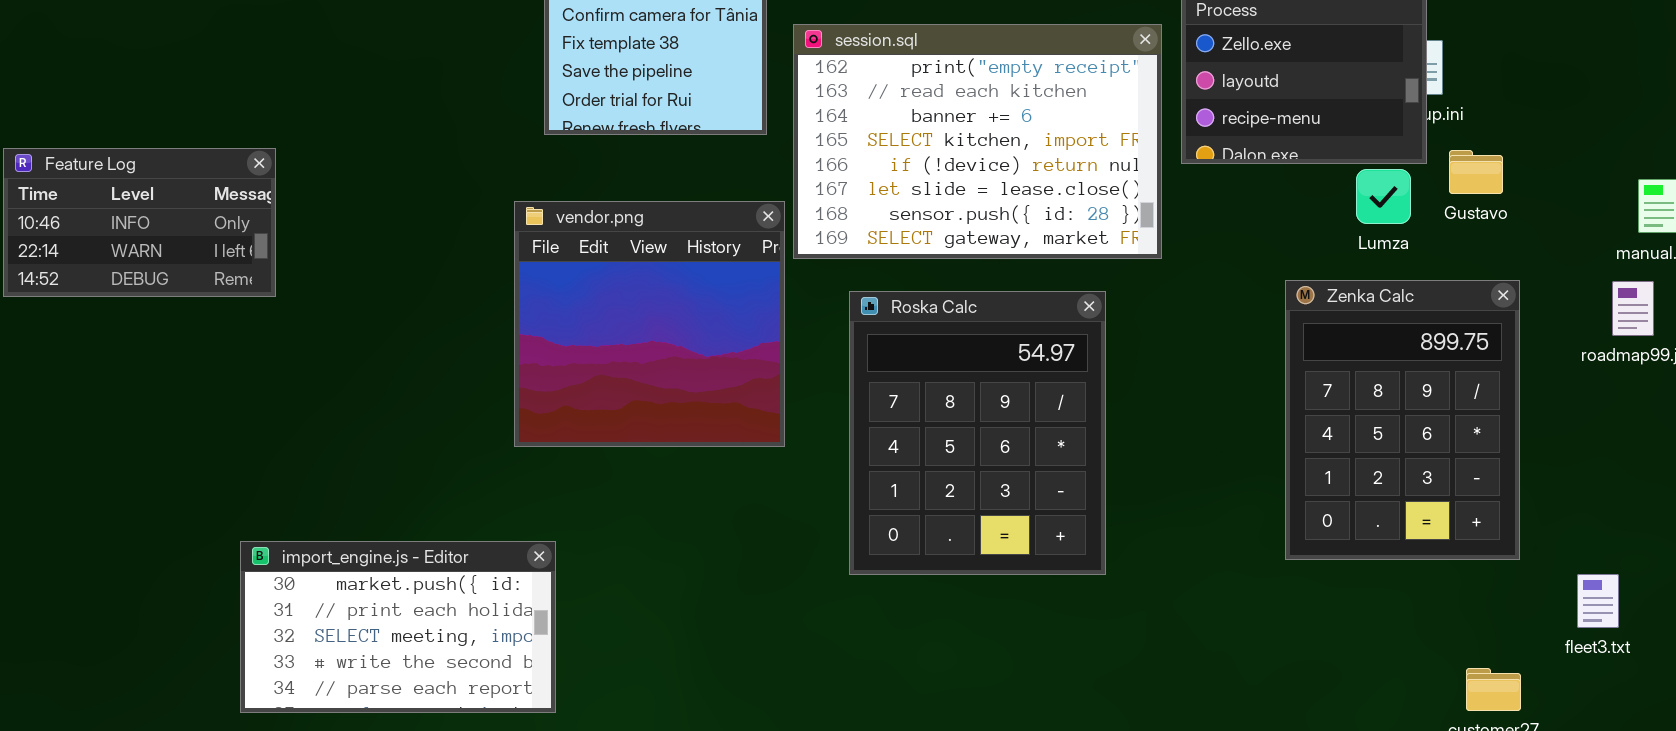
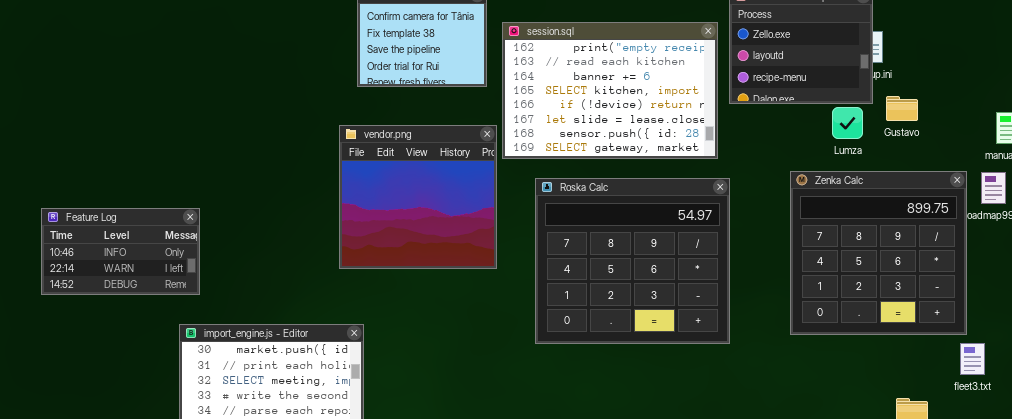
Feature Log: [3,148,276,297] -> [41,208,200,295], moved
Zenka Calc: [1285,280,1520,560] -> [790,171,967,335], resized
Roska Calc: [849,291,1106,575] -> [535,178,730,344], resized

